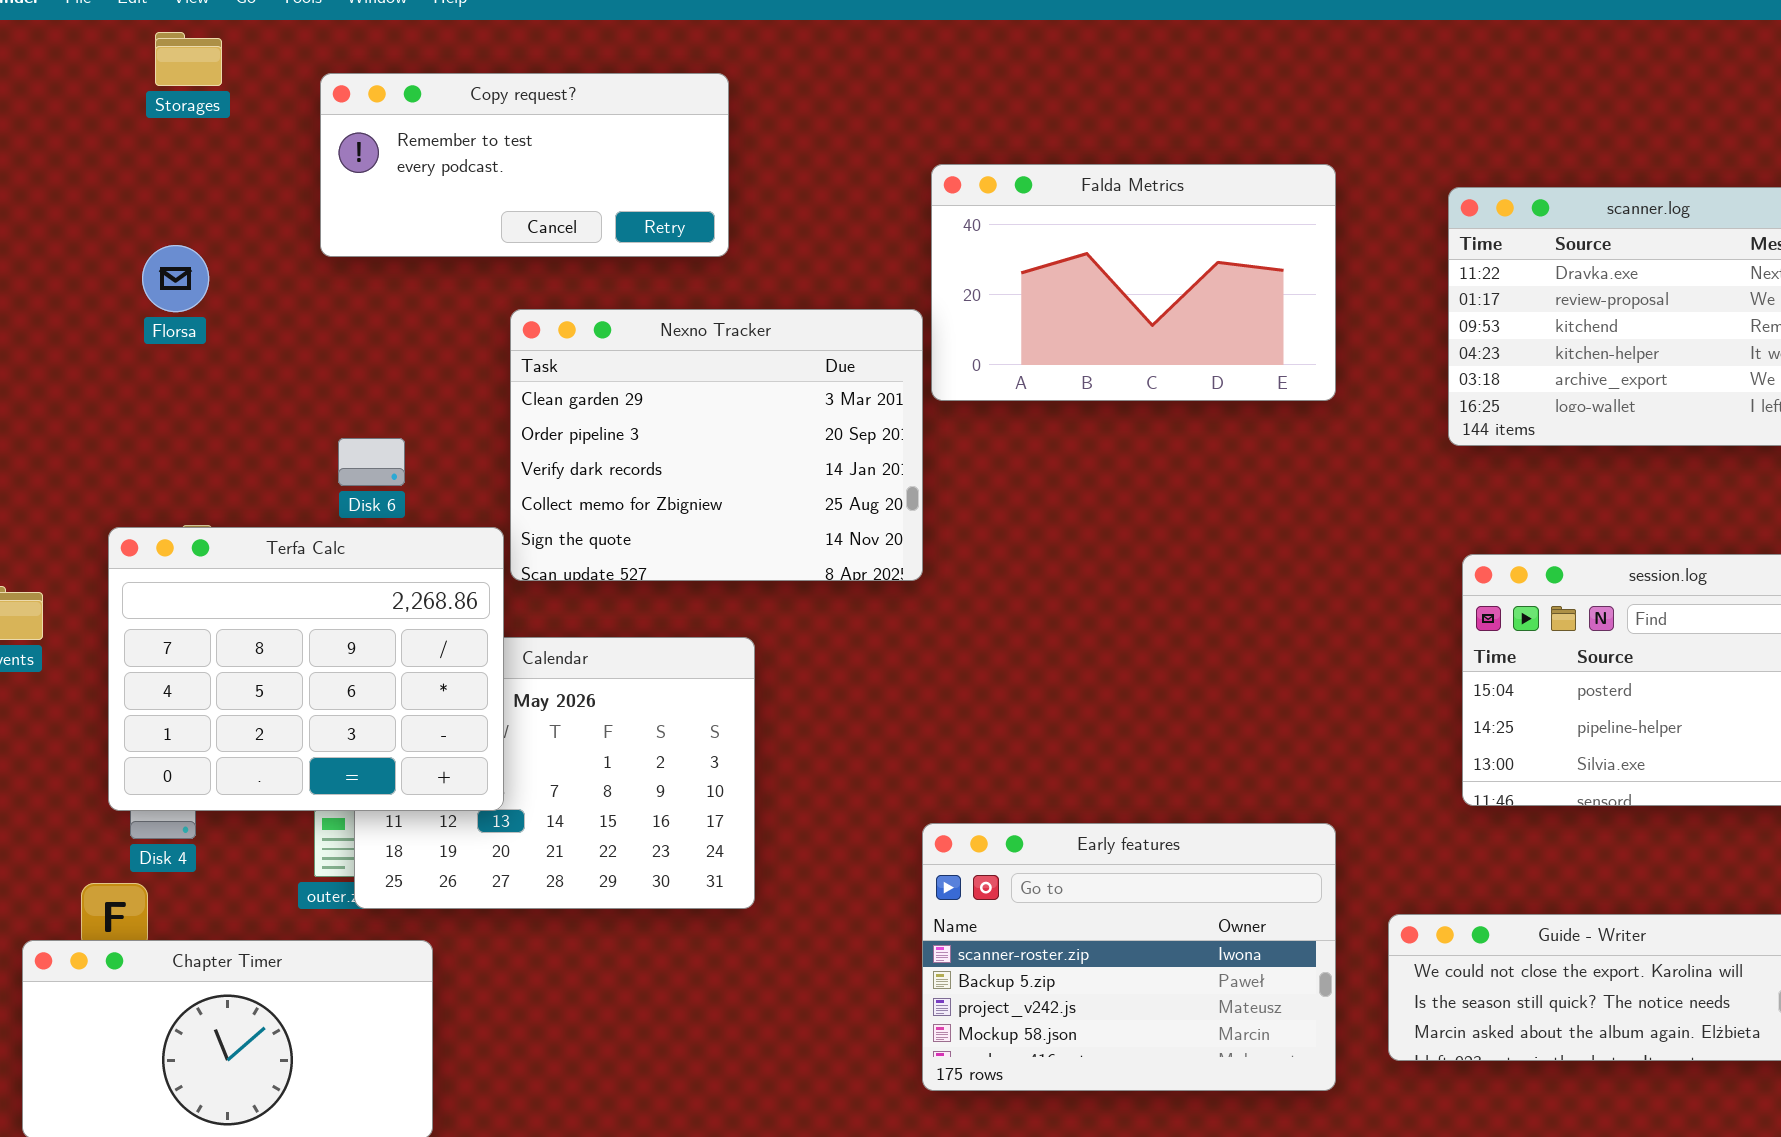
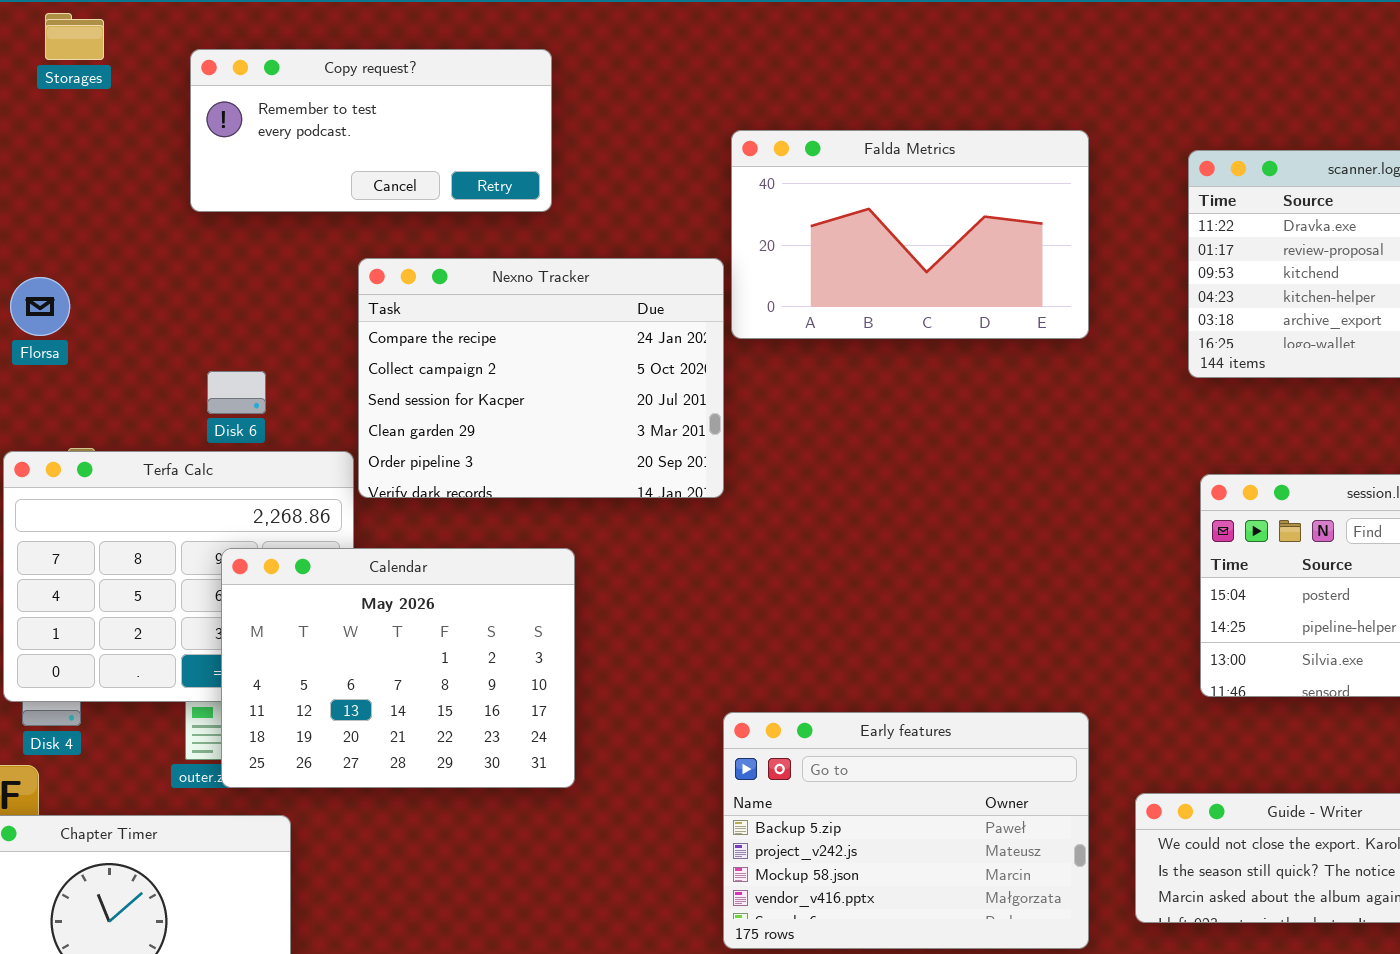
Florsa: [142,245,209,312] -> [10,277,70,336], moved
Nexno Tracker: [510,309,923,581] -> [358,258,724,498], scrolled up 3 rows
Calendar: [354,637,755,909] -> [221,548,575,788], raised
Early features: [922,823,1336,1091] -> [723,712,1089,949], scrolled down 1 row

